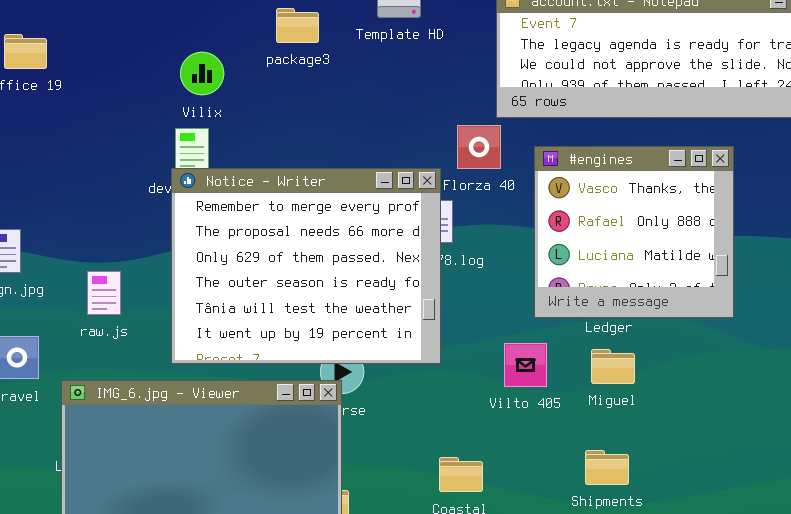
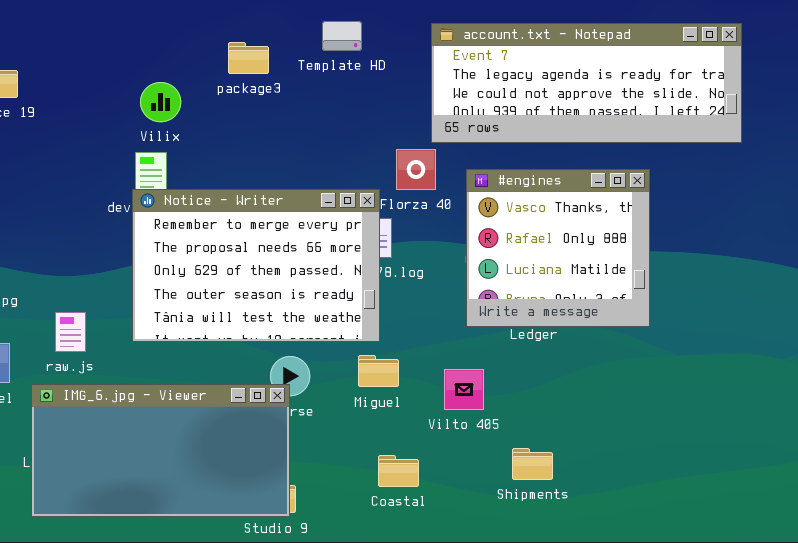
Notice - Writer: [171,168,441,364] -> [132,189,380,342], resized
raw.js: [87,271,121,315] -> [55,312,86,352], moved
Vilto 405: [504,343,547,387] -> [444,369,484,410], moved
Miguel: [591,349,635,384] -> [358,355,399,387], moved

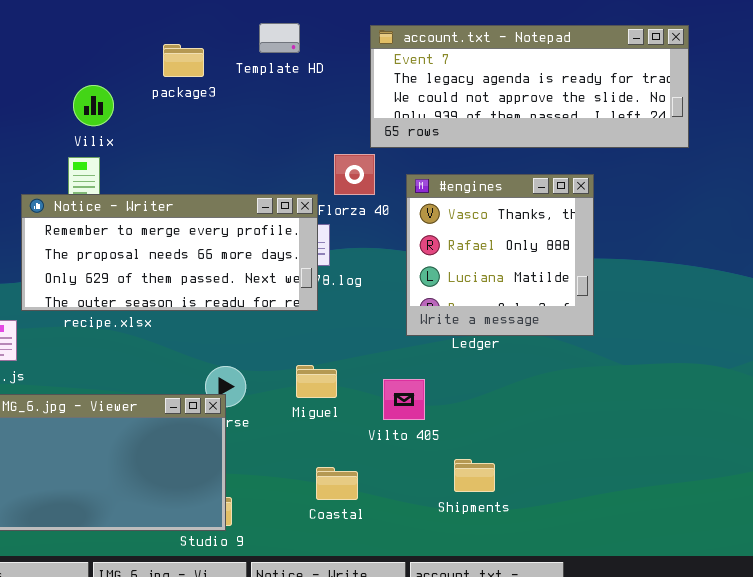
Notice - Writer: [132,189,380,342] -> [21,194,318,311], resized

